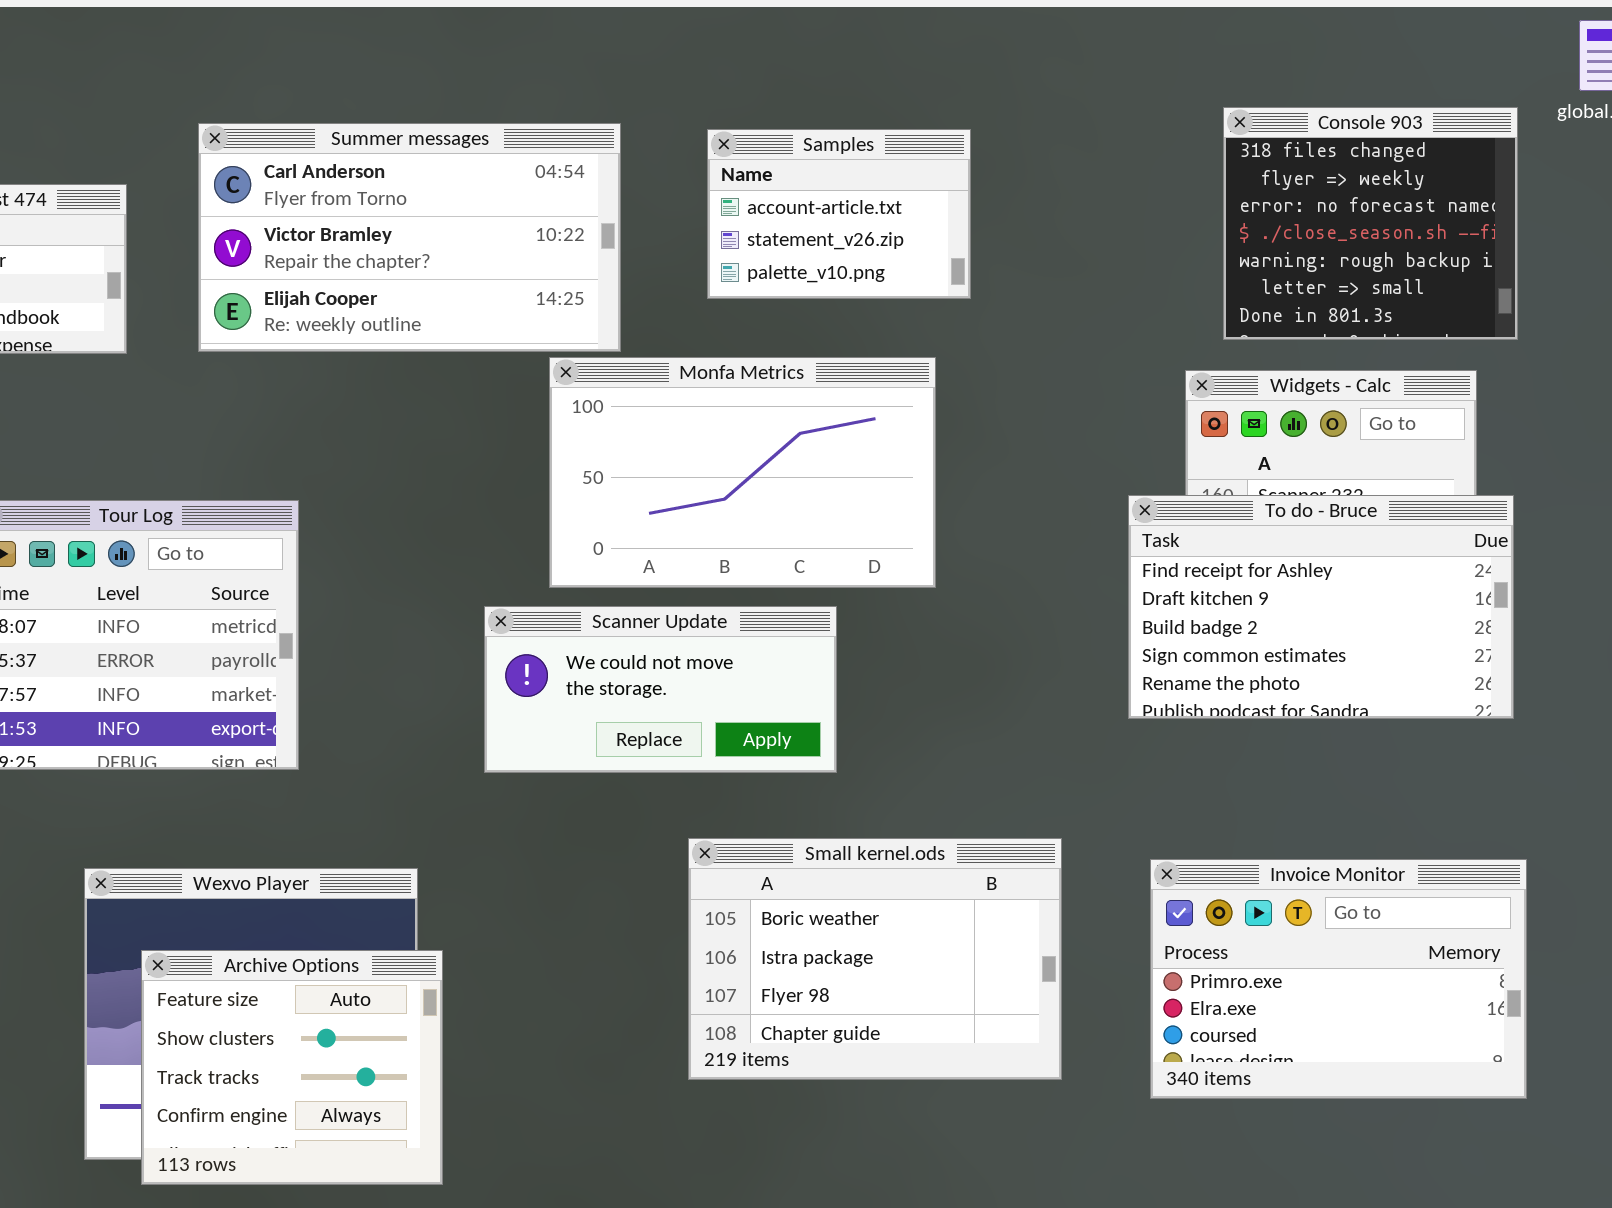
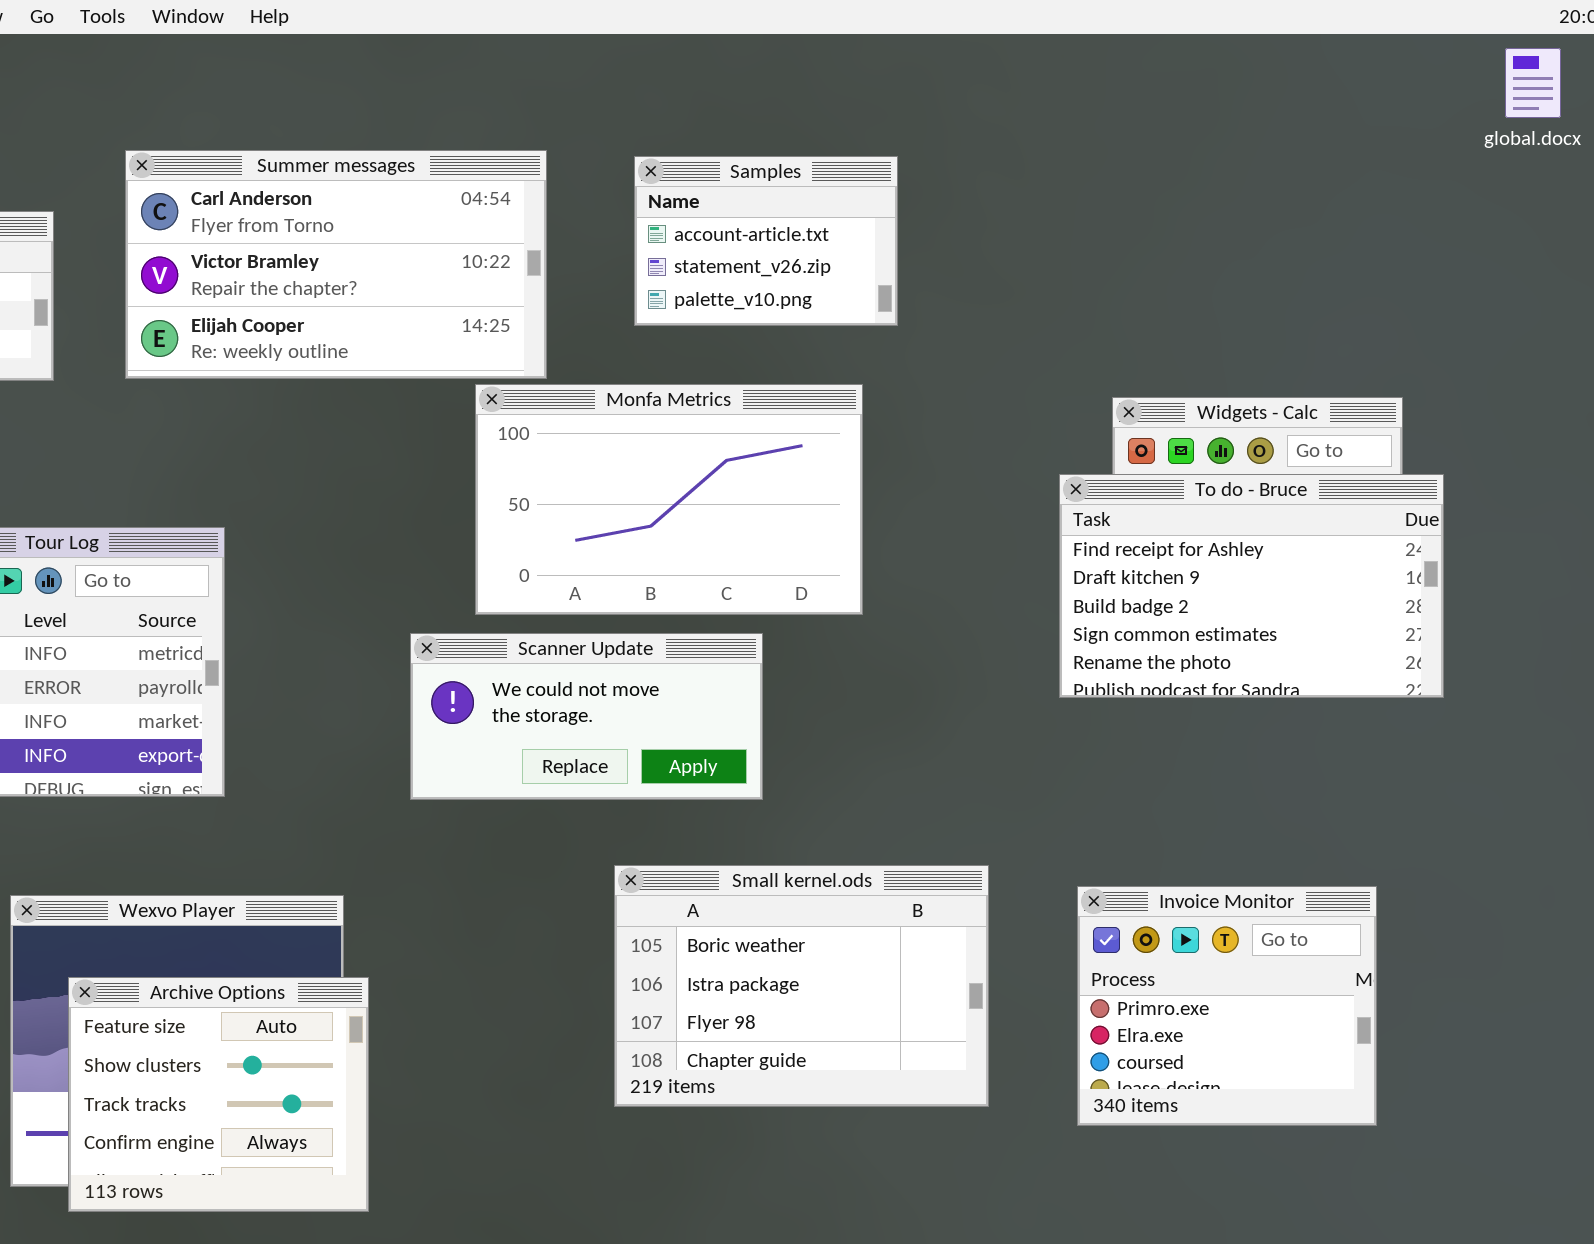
Console 903: [1223,107,1518,340] -> none, closed
To do - Bruce: [1128,495,1514,719] -> [1059,474,1444,698], moved
Invoice Monitor: [1150,859,1527,1099] -> [1077,886,1377,1126], resized

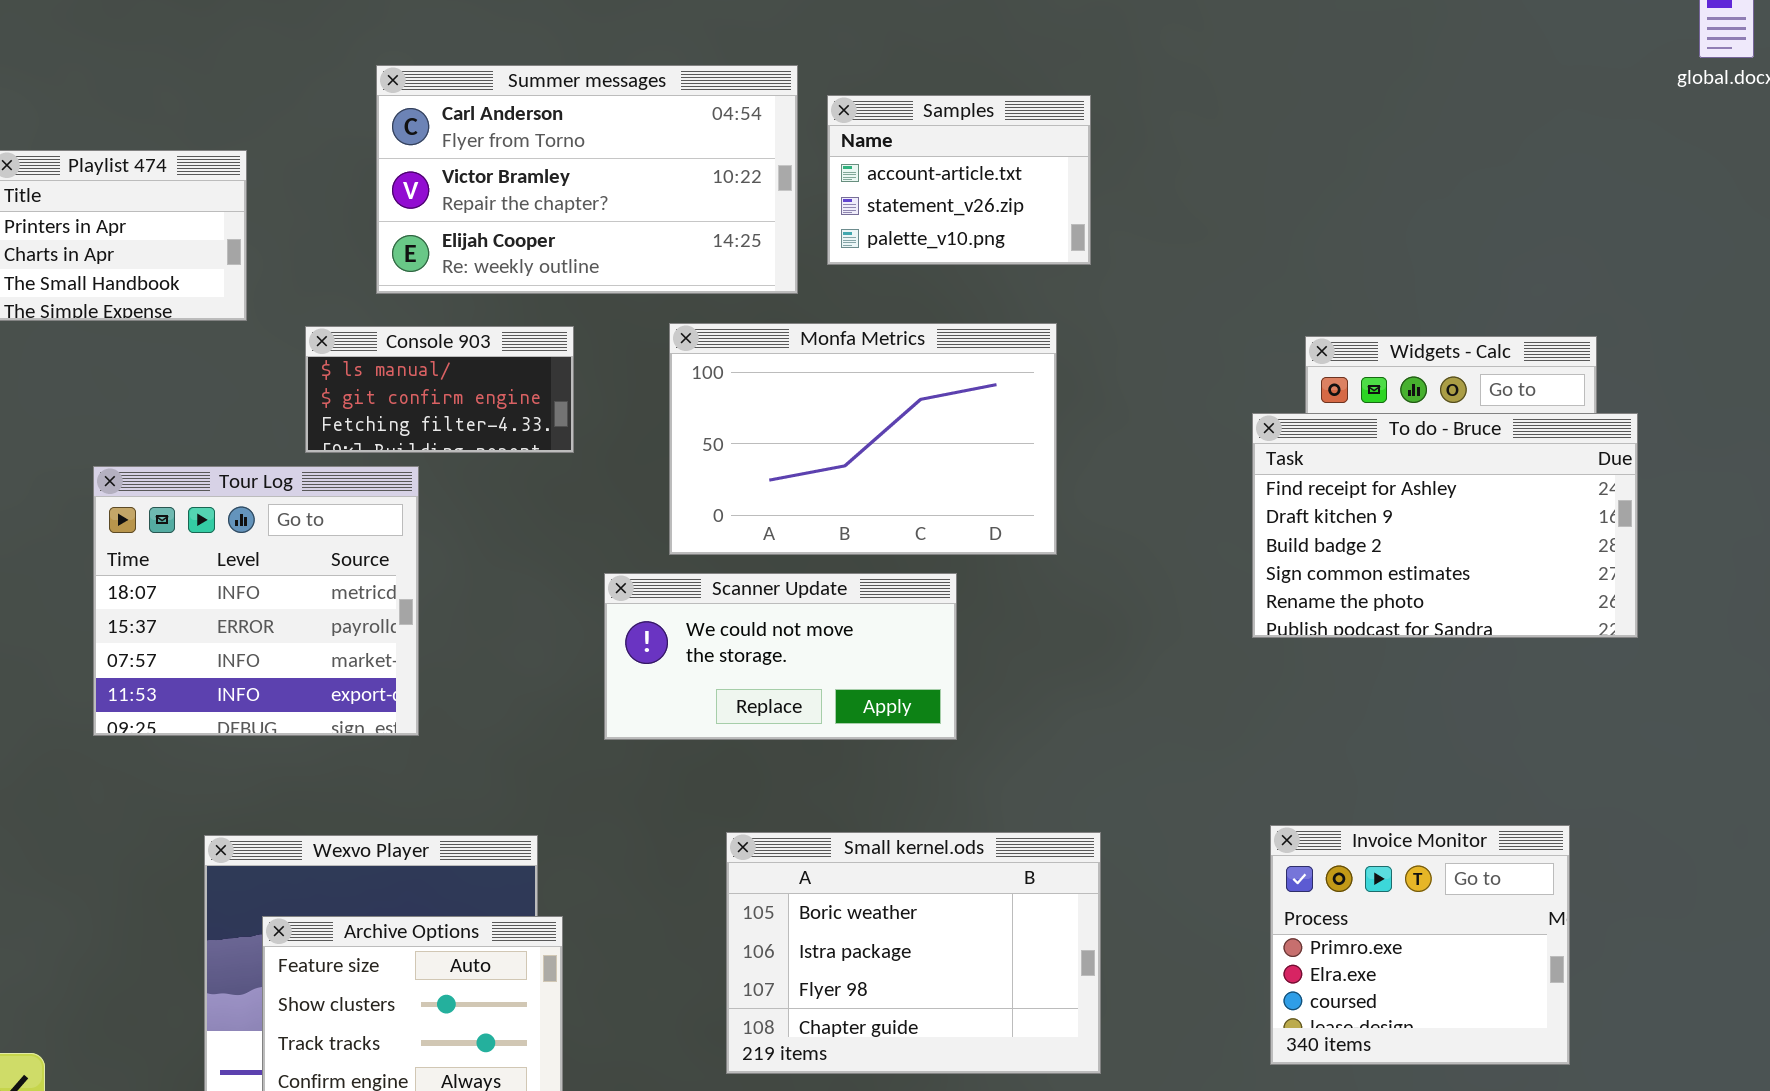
Summer messages: [125,150,547,379] -> [376,65,798,294], moved
Console 903: none -> [305,326,574,453], opened
Small kernel.ods: [614,865,989,1107] -> [726,832,1101,1074], moved

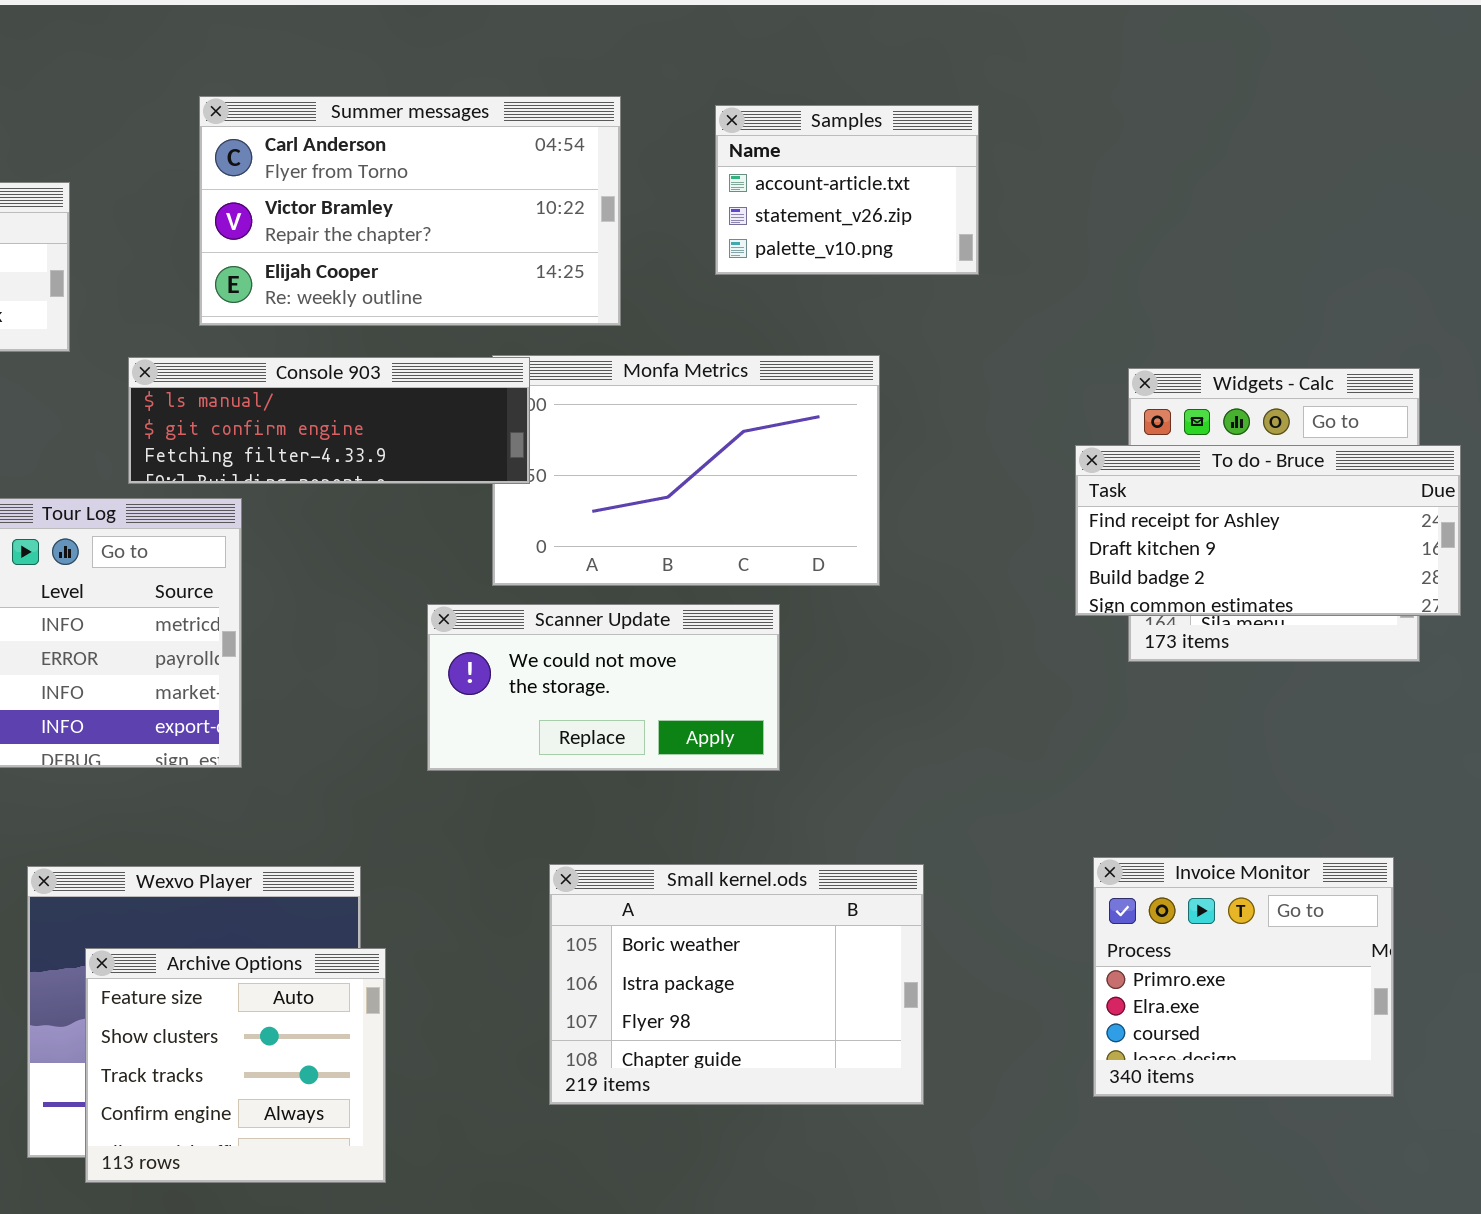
Samples: [827,95,1091,265] -> [715,105,979,275], moved
Console 903: [305,326,574,453] -> [128,357,530,484], resized
To do - Bruce: [1252,413,1638,638] -> [1075,445,1461,616], resized

